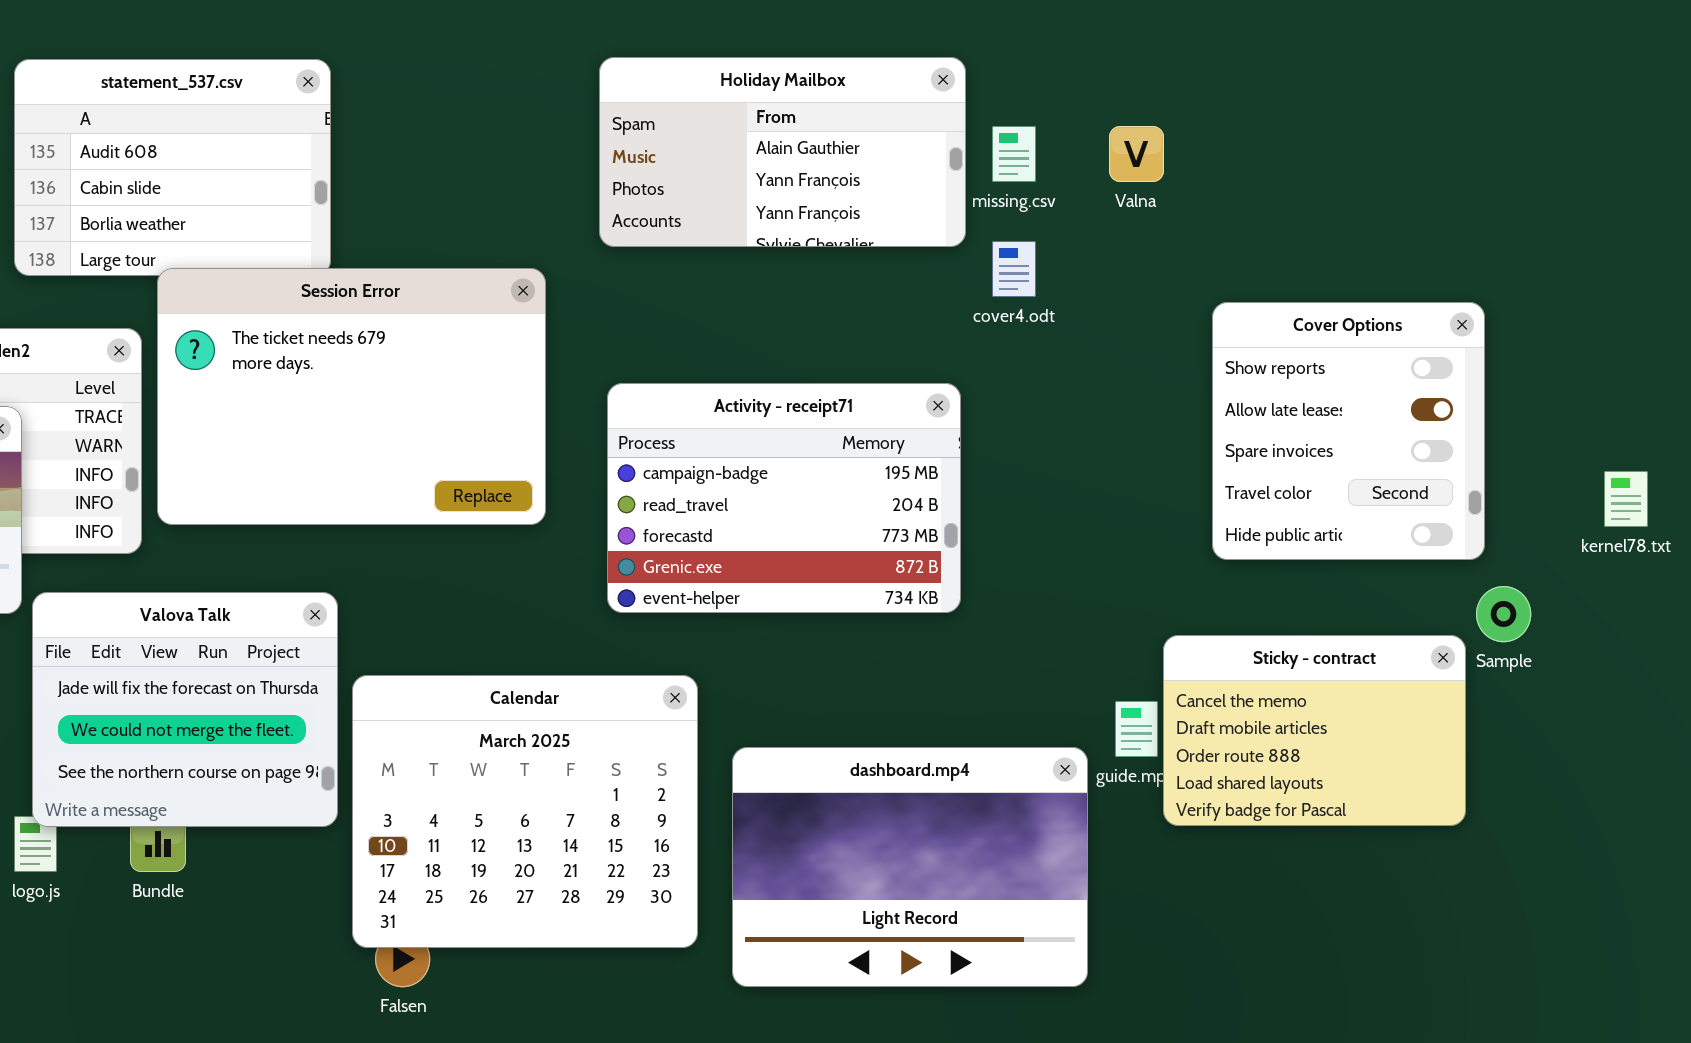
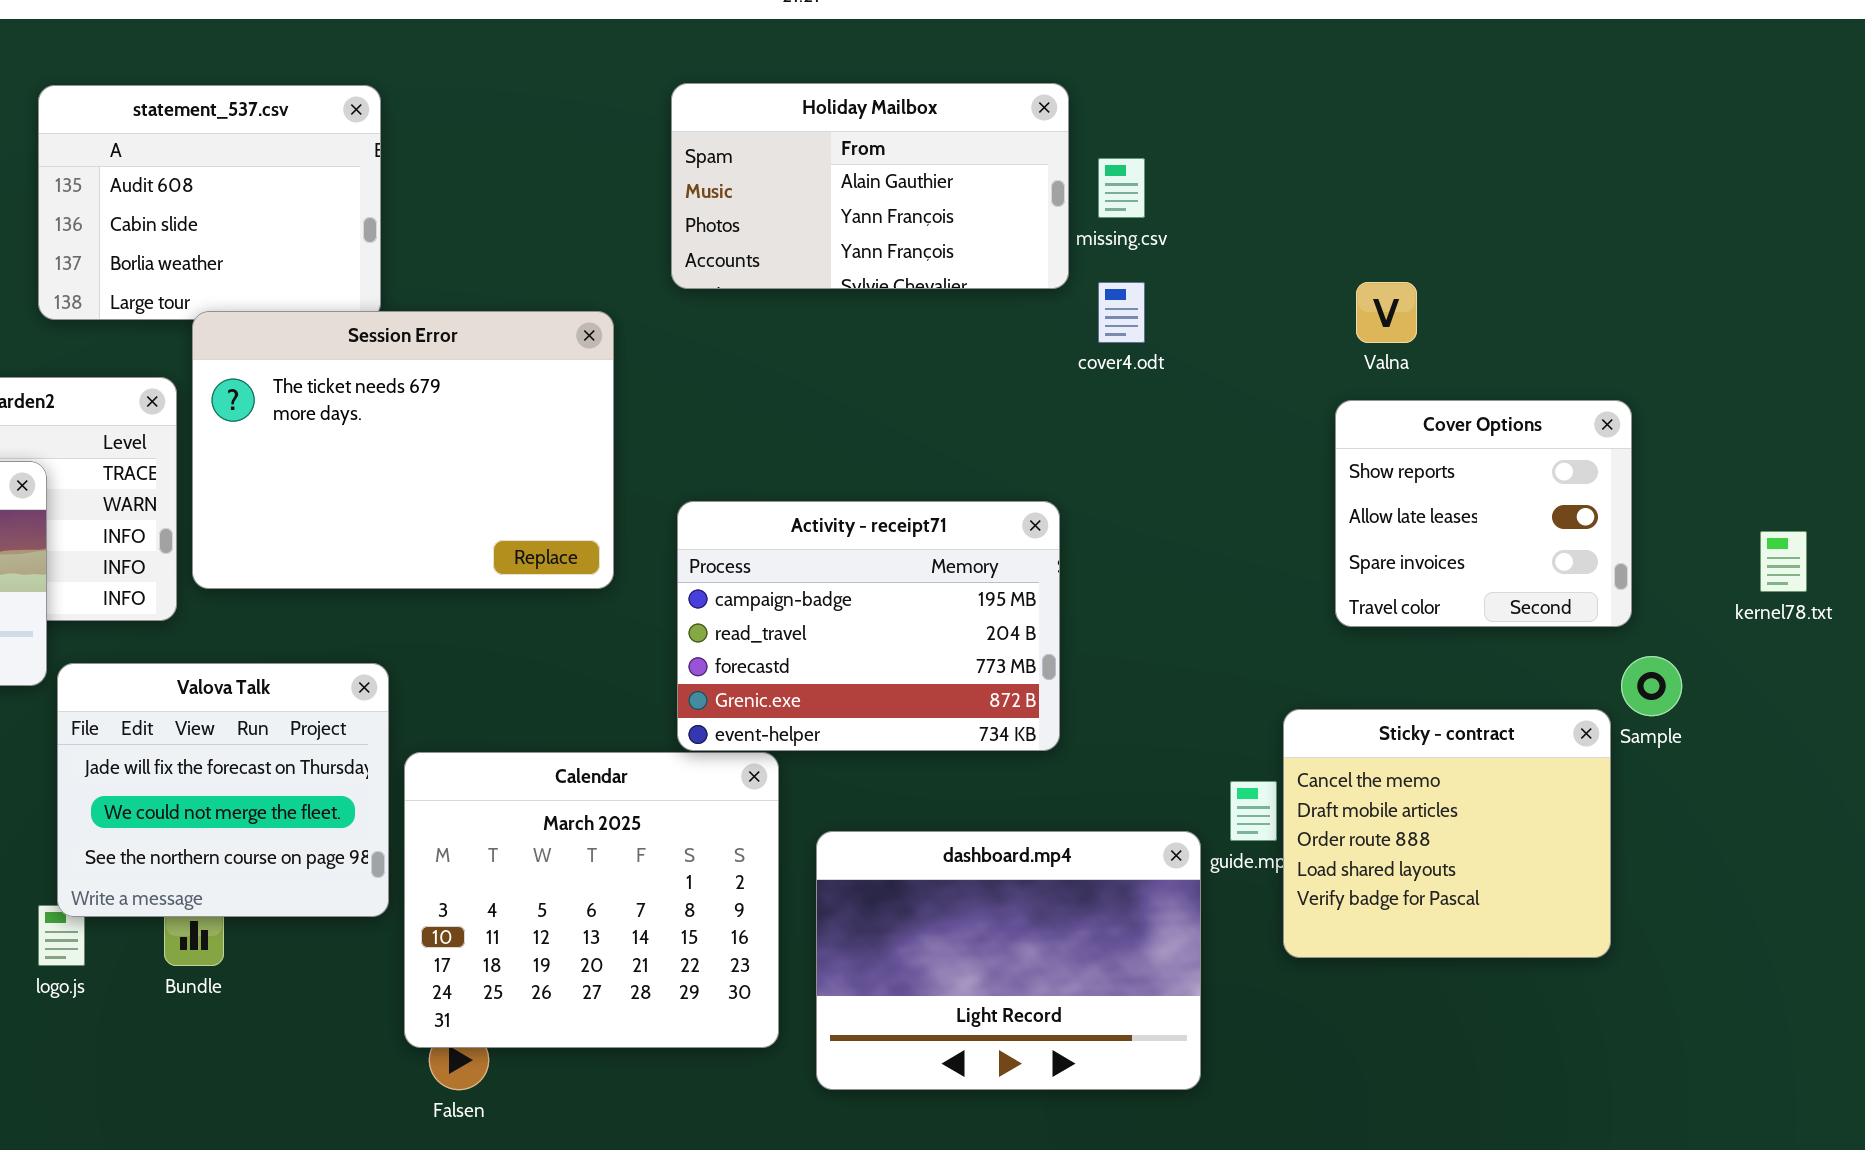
Valna: [1109,126,1164,182] -> [1356,282,1417,343], moved
Cover Options: [1212,302,1485,560] -> [1335,400,1632,627], resized
Activity - receipt71: [607,383,961,613] -> [677,501,1060,751], moved
Sticky - contract: [1163,635,1466,826] -> [1283,709,1611,958], resized

